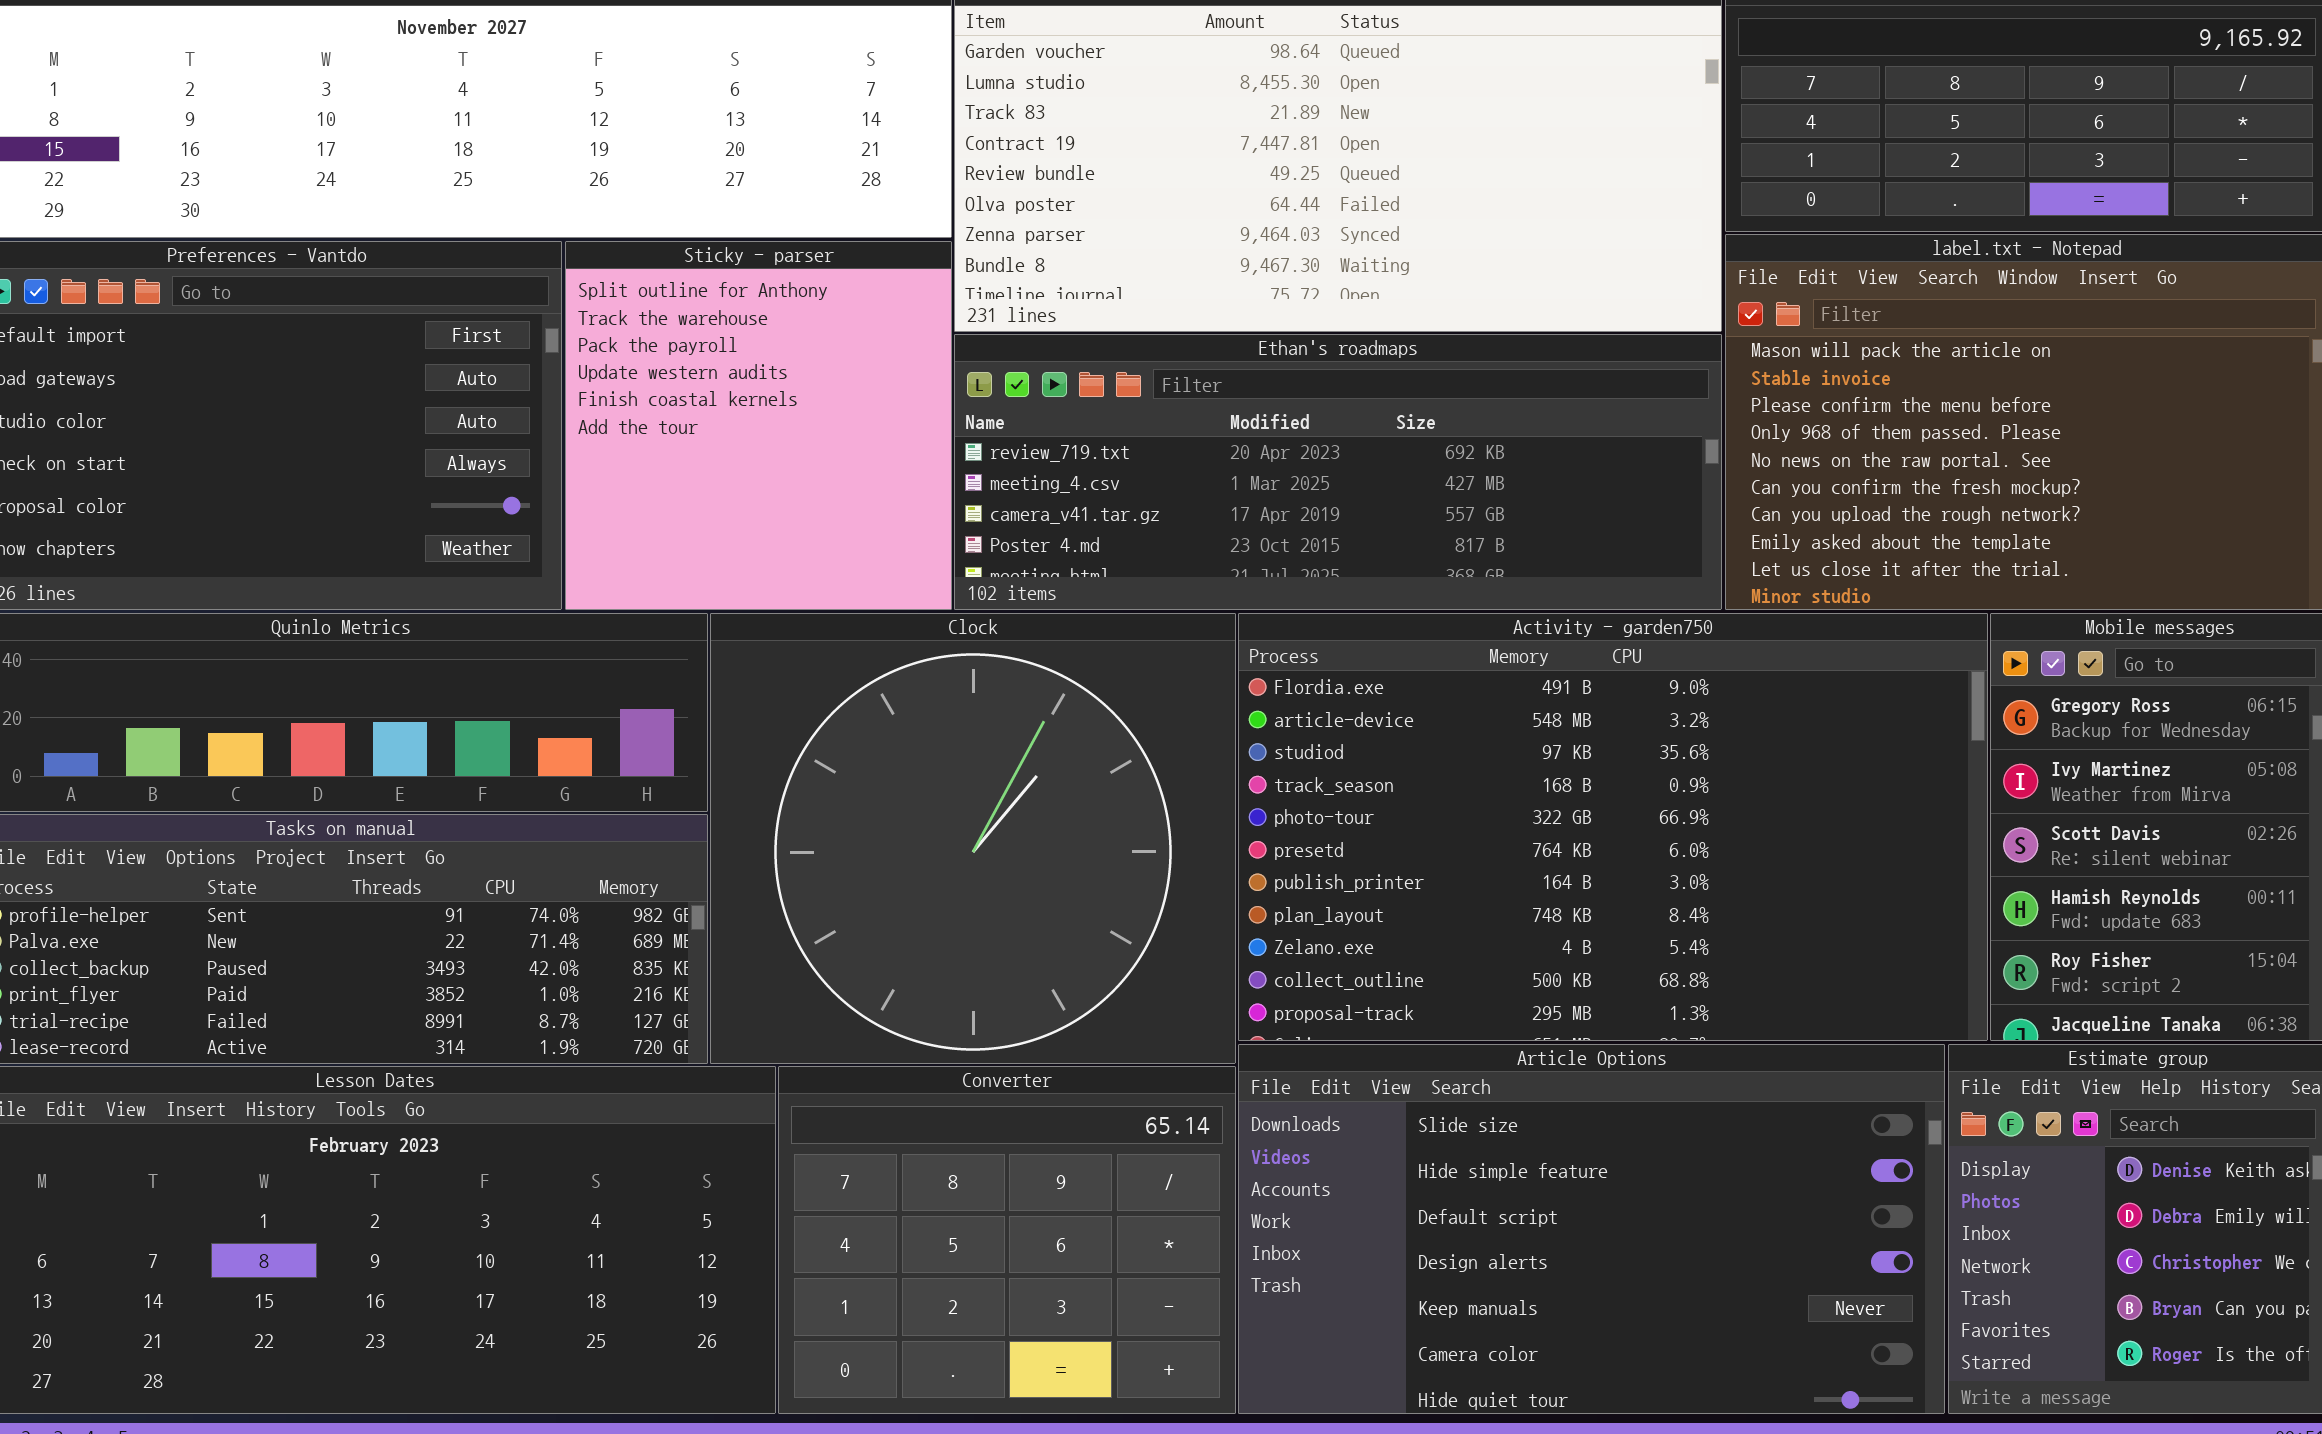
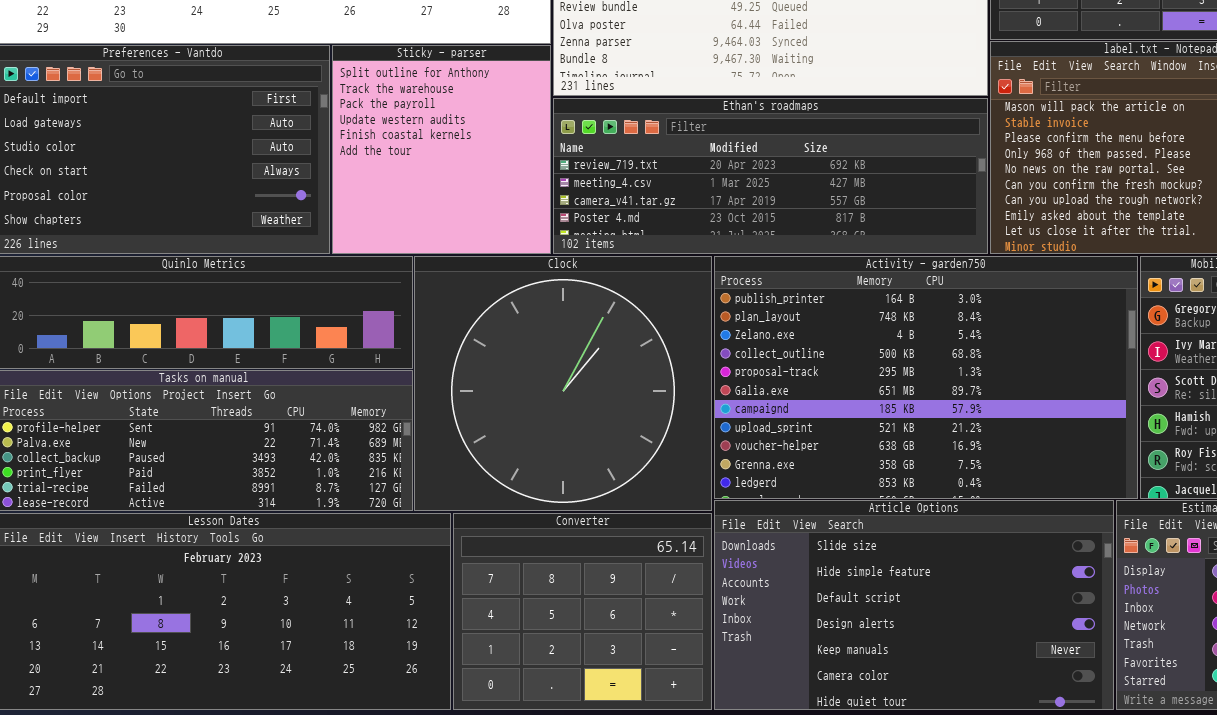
Activity - garden750: [1238,613,1988,1041] -> [714,256,1138,499], scrolled down 6 rows

